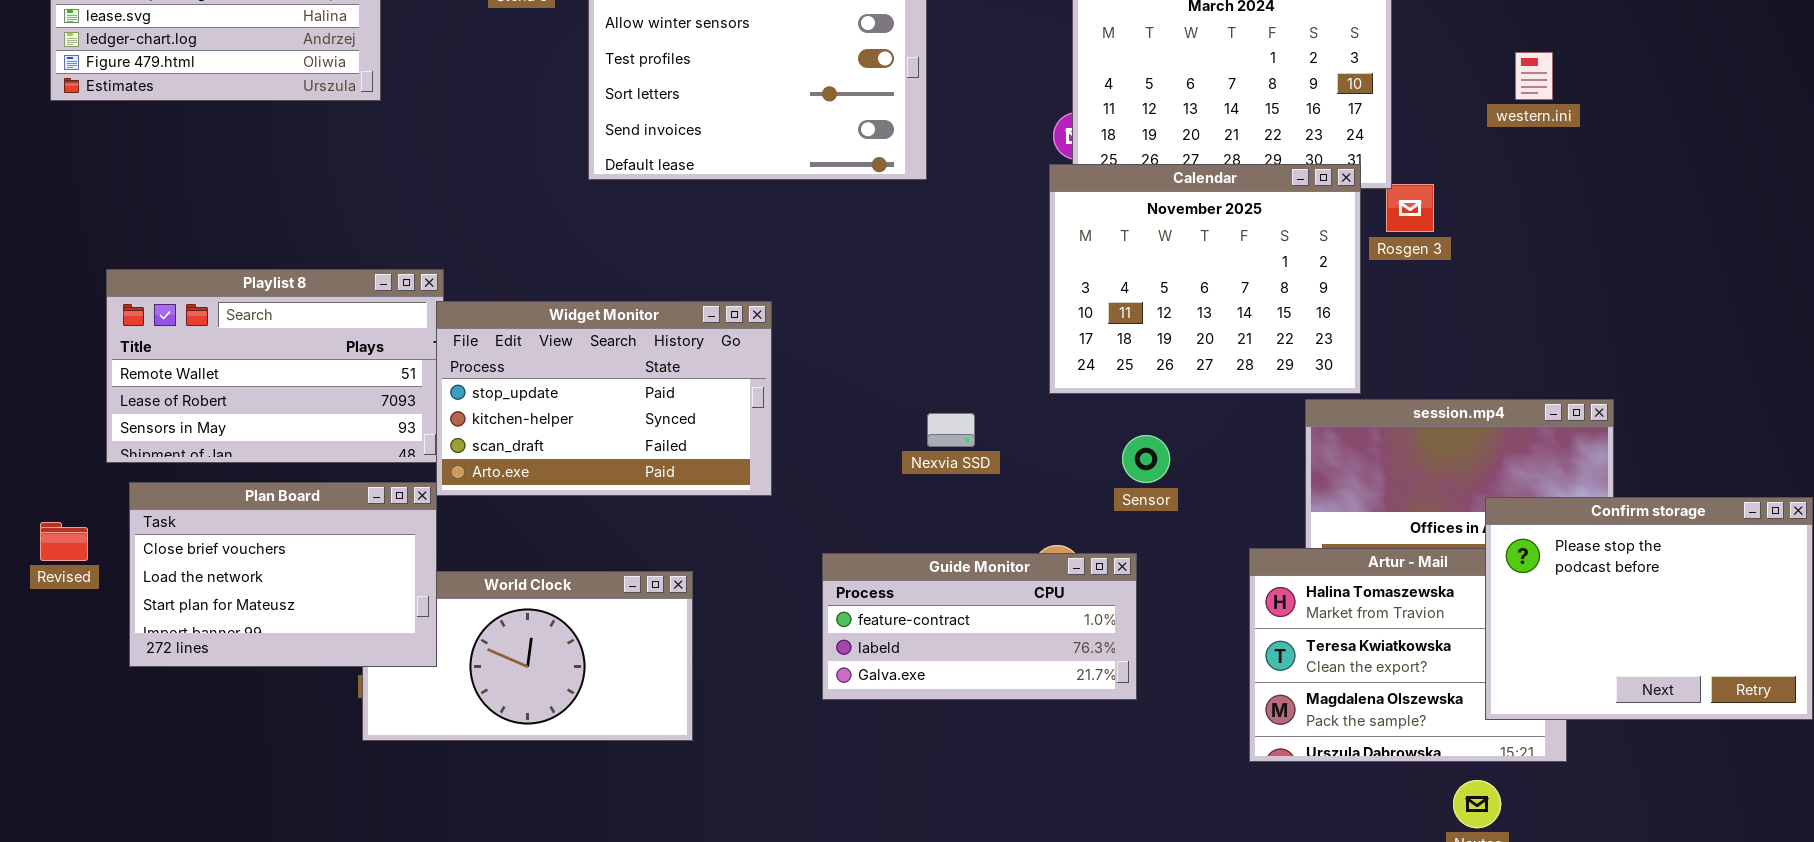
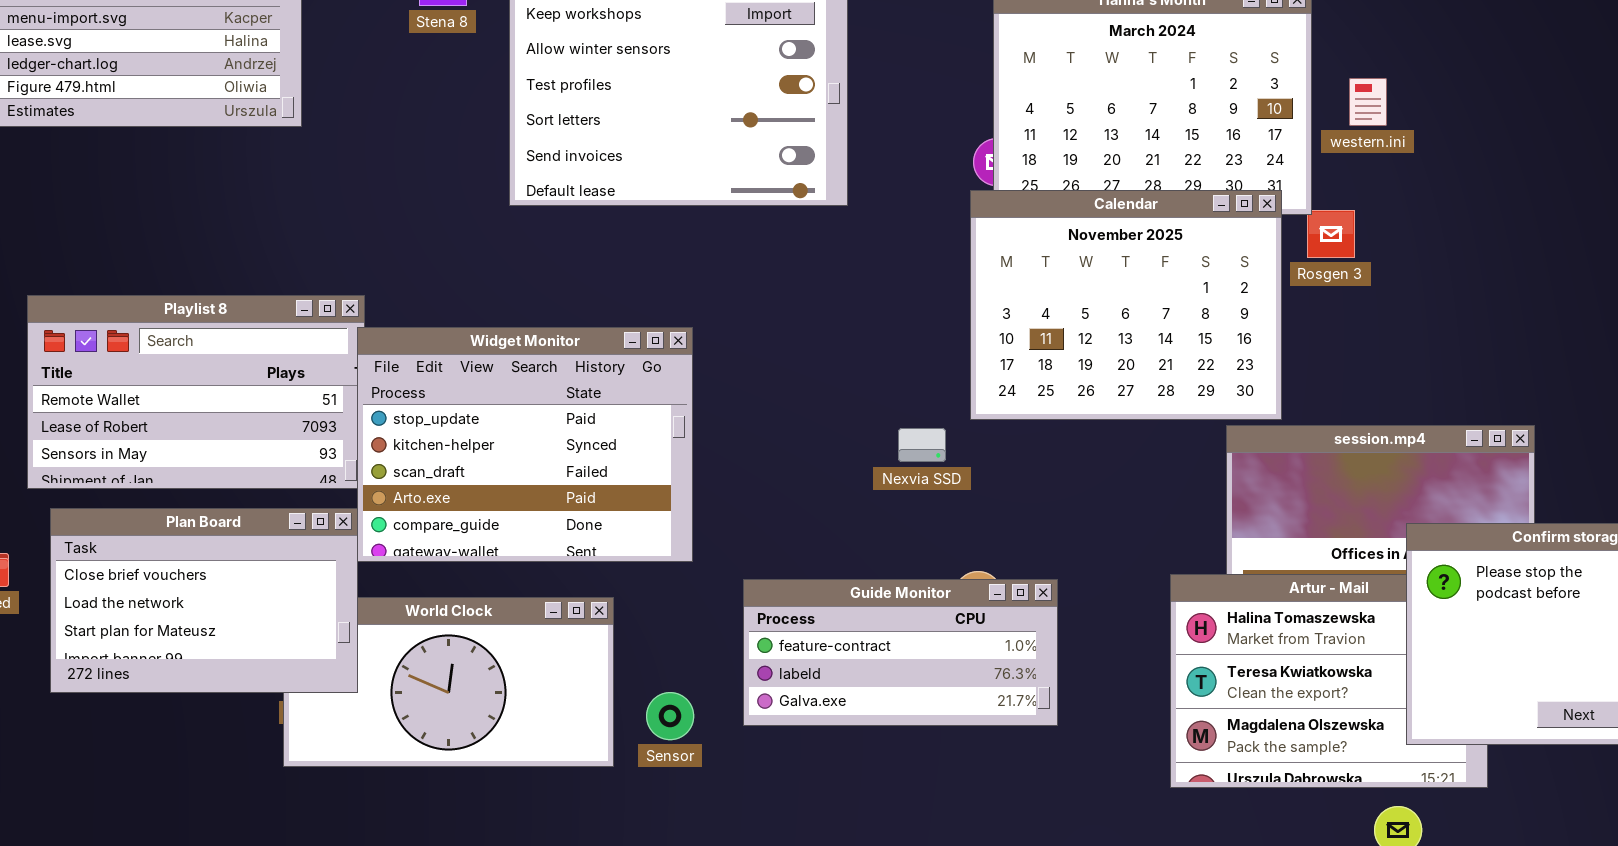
western.ini: [1515,52,1553,100] -> [1349,78,1387,126], moved
Widget Monitor: [436,301,772,496] -> [357,327,693,562], resized
Nexvia SSD: [927,413,975,447] -> [898,428,946,462], moved
Sensor: [1122,435,1170,483] -> [646,692,694,740], moved

